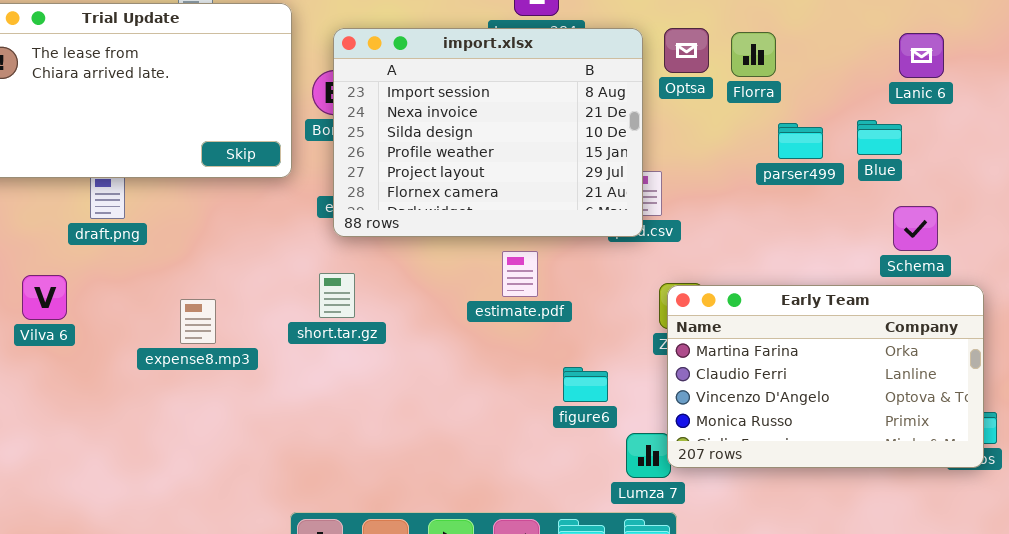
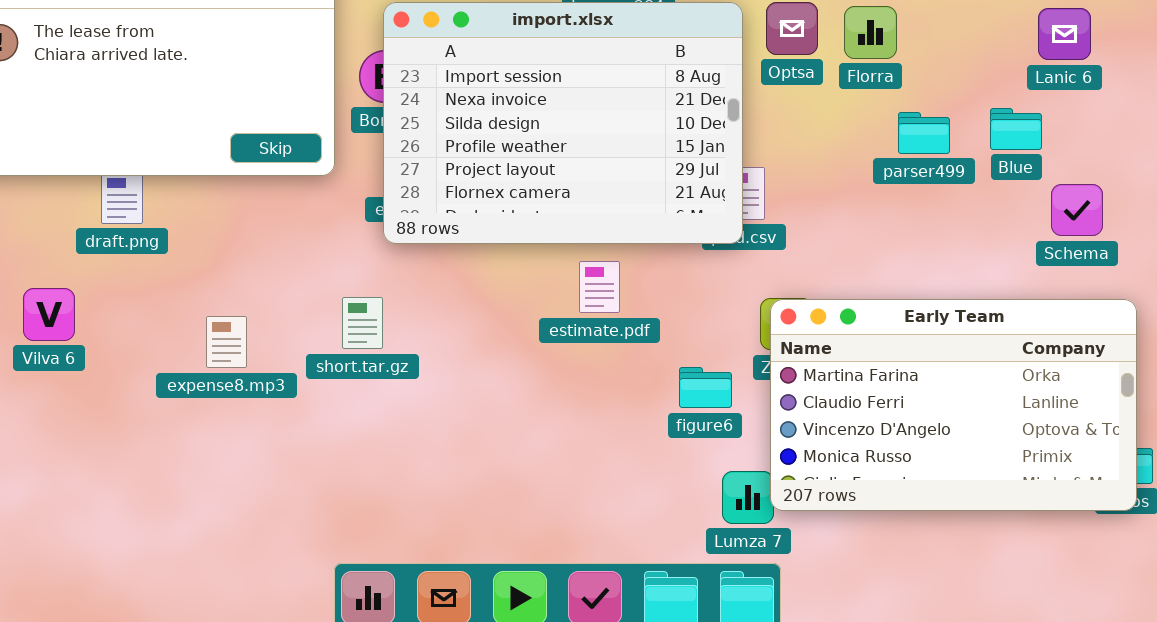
Schema: [893,206,938,251] -> [1051,184,1103,236], moved
short.tar.gz: [319,273,355,318] -> [342,297,383,349], moved
figure6: [563,367,608,402] -> [679,367,732,408], moved

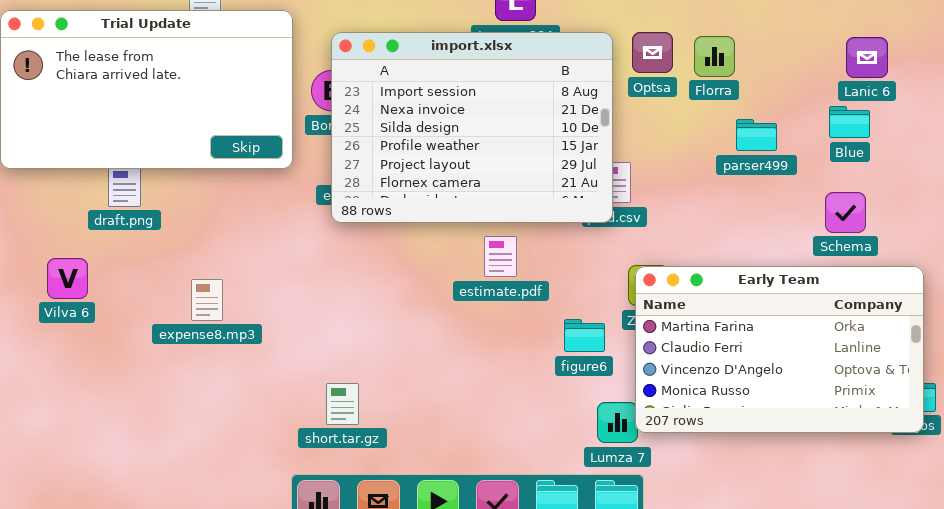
Blue: [990,108,1042,150] -> [829,106,870,138], moved
Schema: [1051,184,1103,236] -> [825,192,866,233], moved
short.tar.gz: [342,297,383,349] -> [326,383,359,425], moved

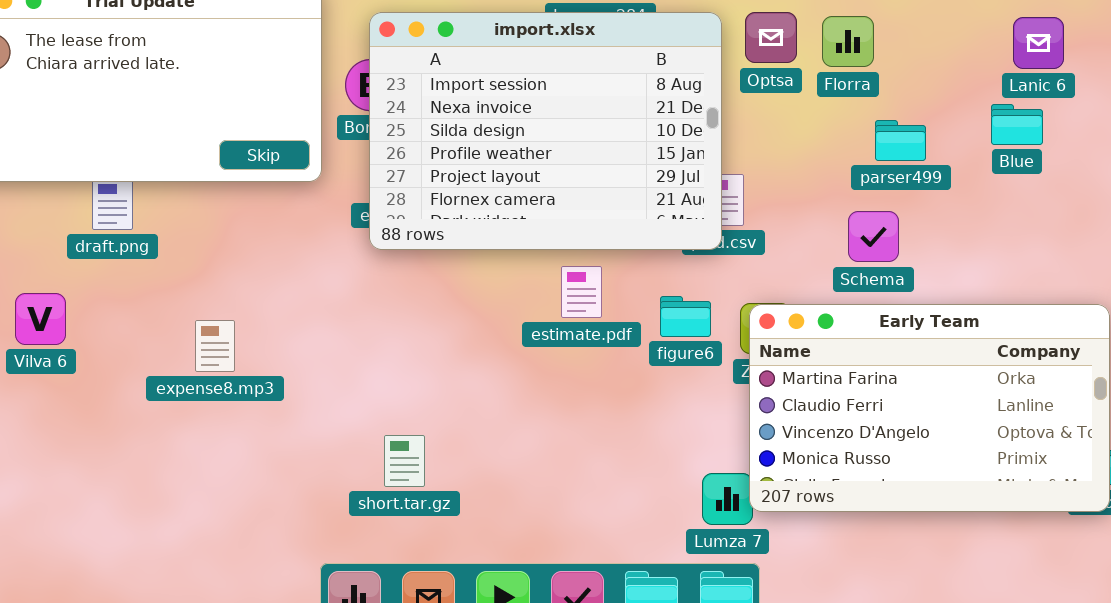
Schema: [825,192,866,233] -> [848,211,899,262], moved
figure6: [564,319,605,352] -> [660,296,711,337], moved
short.tar.gz: [326,383,359,425] -> [384,435,425,487], moved

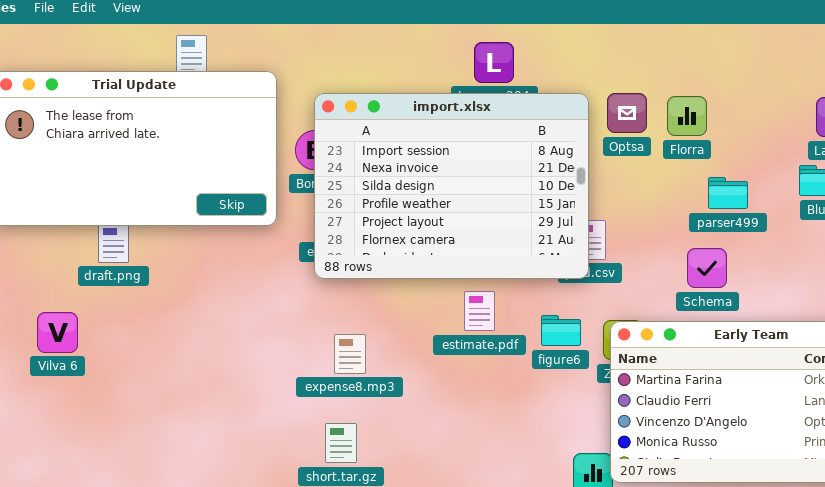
expense8.mp3: [195,320,235,372] -> [334,334,366,374], moved

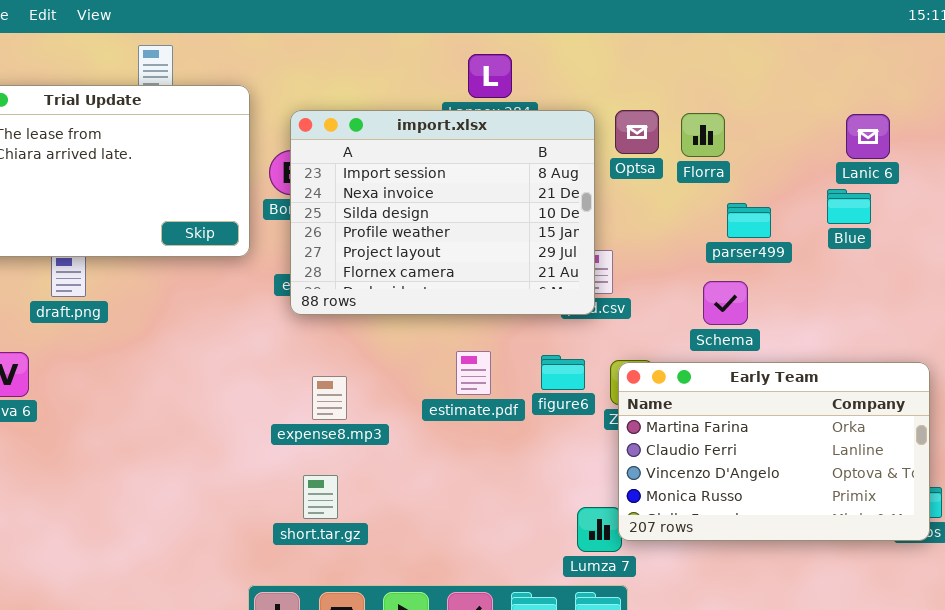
estimate.pdf: [464,291,495,331] -> [456,351,491,395], moved

